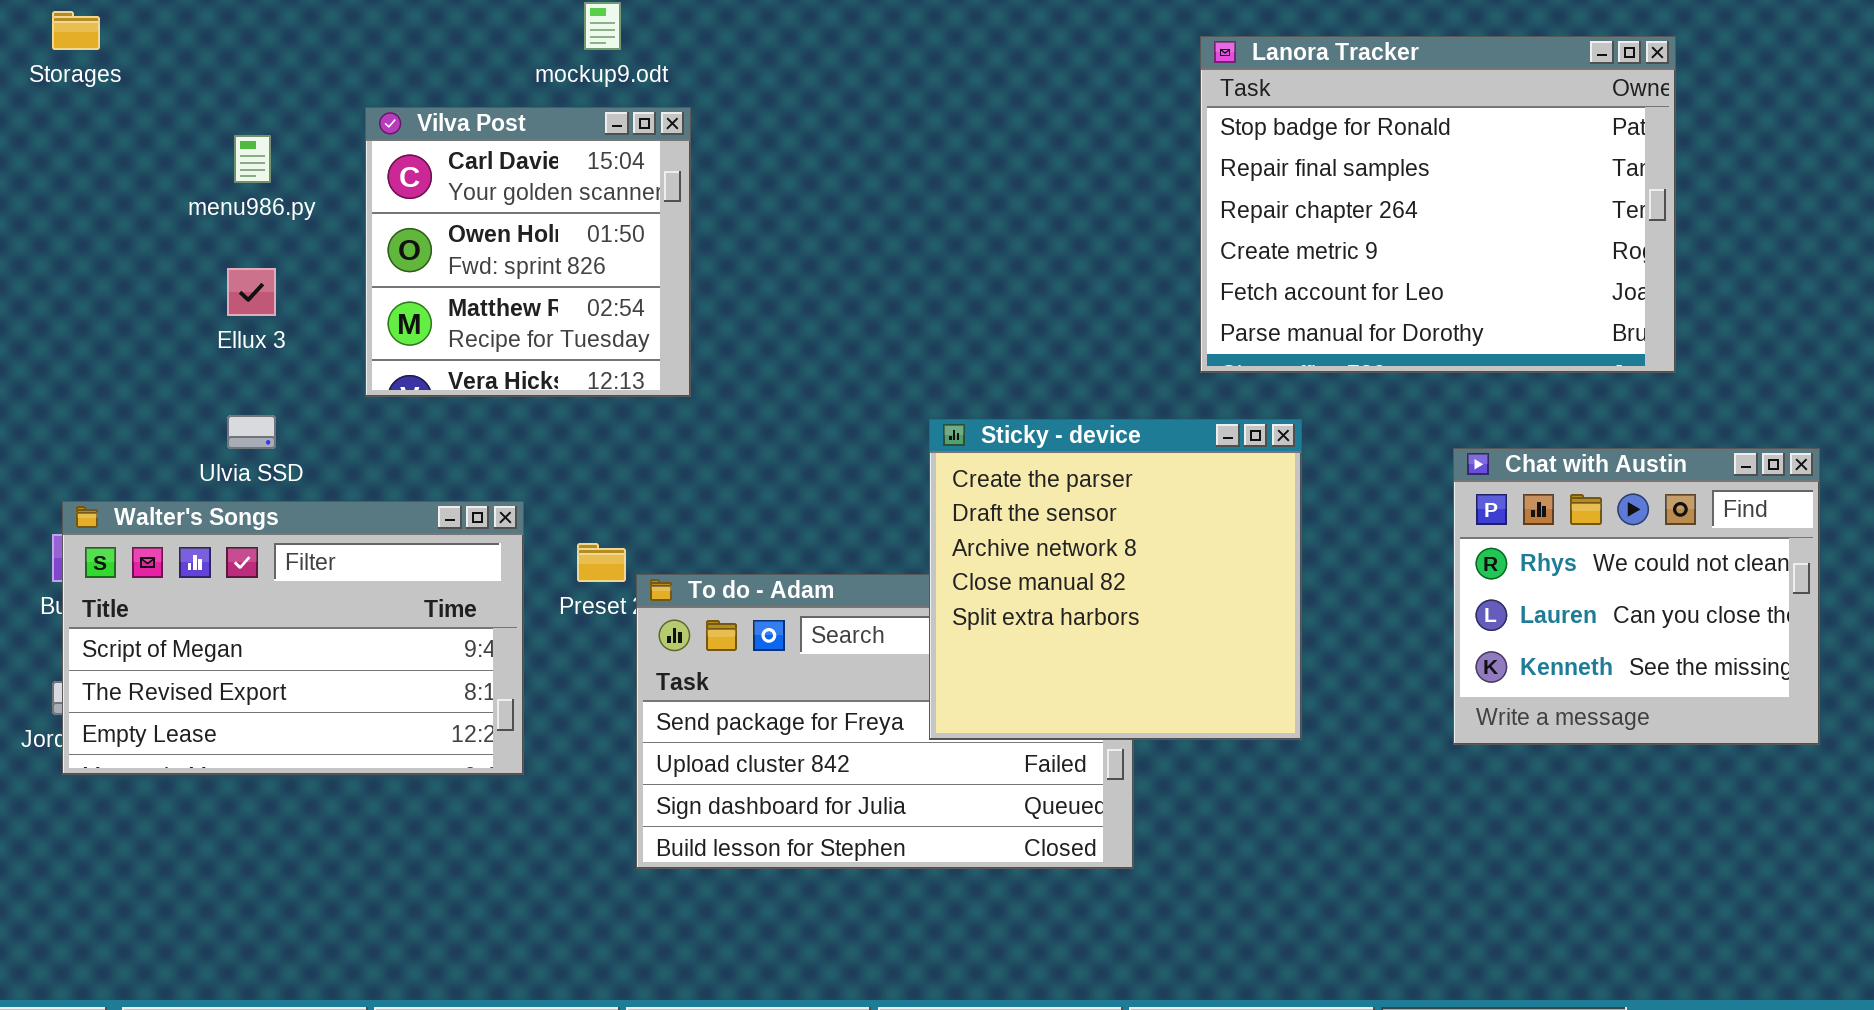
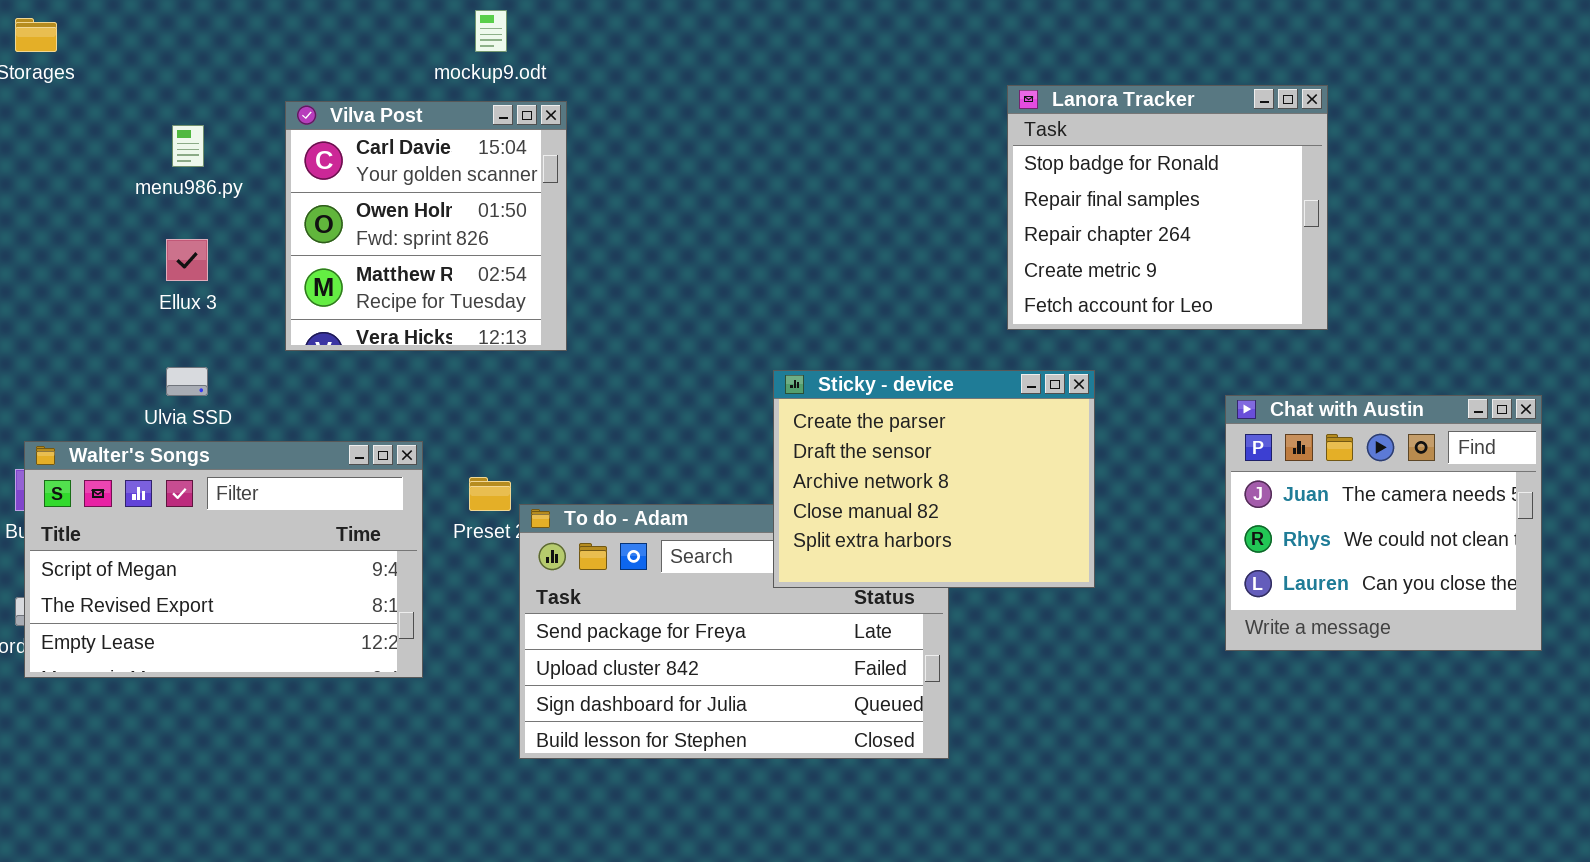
Lanora Tracker: [1200,36,1676,373] -> [1007,85,1328,330], resized
Sticky - device: [929,419,1302,740] -> [773,370,1095,588], resized
Chat with Austin: [1453,448,1820,745] -> [1225,395,1542,651], scrolled up 1 row

